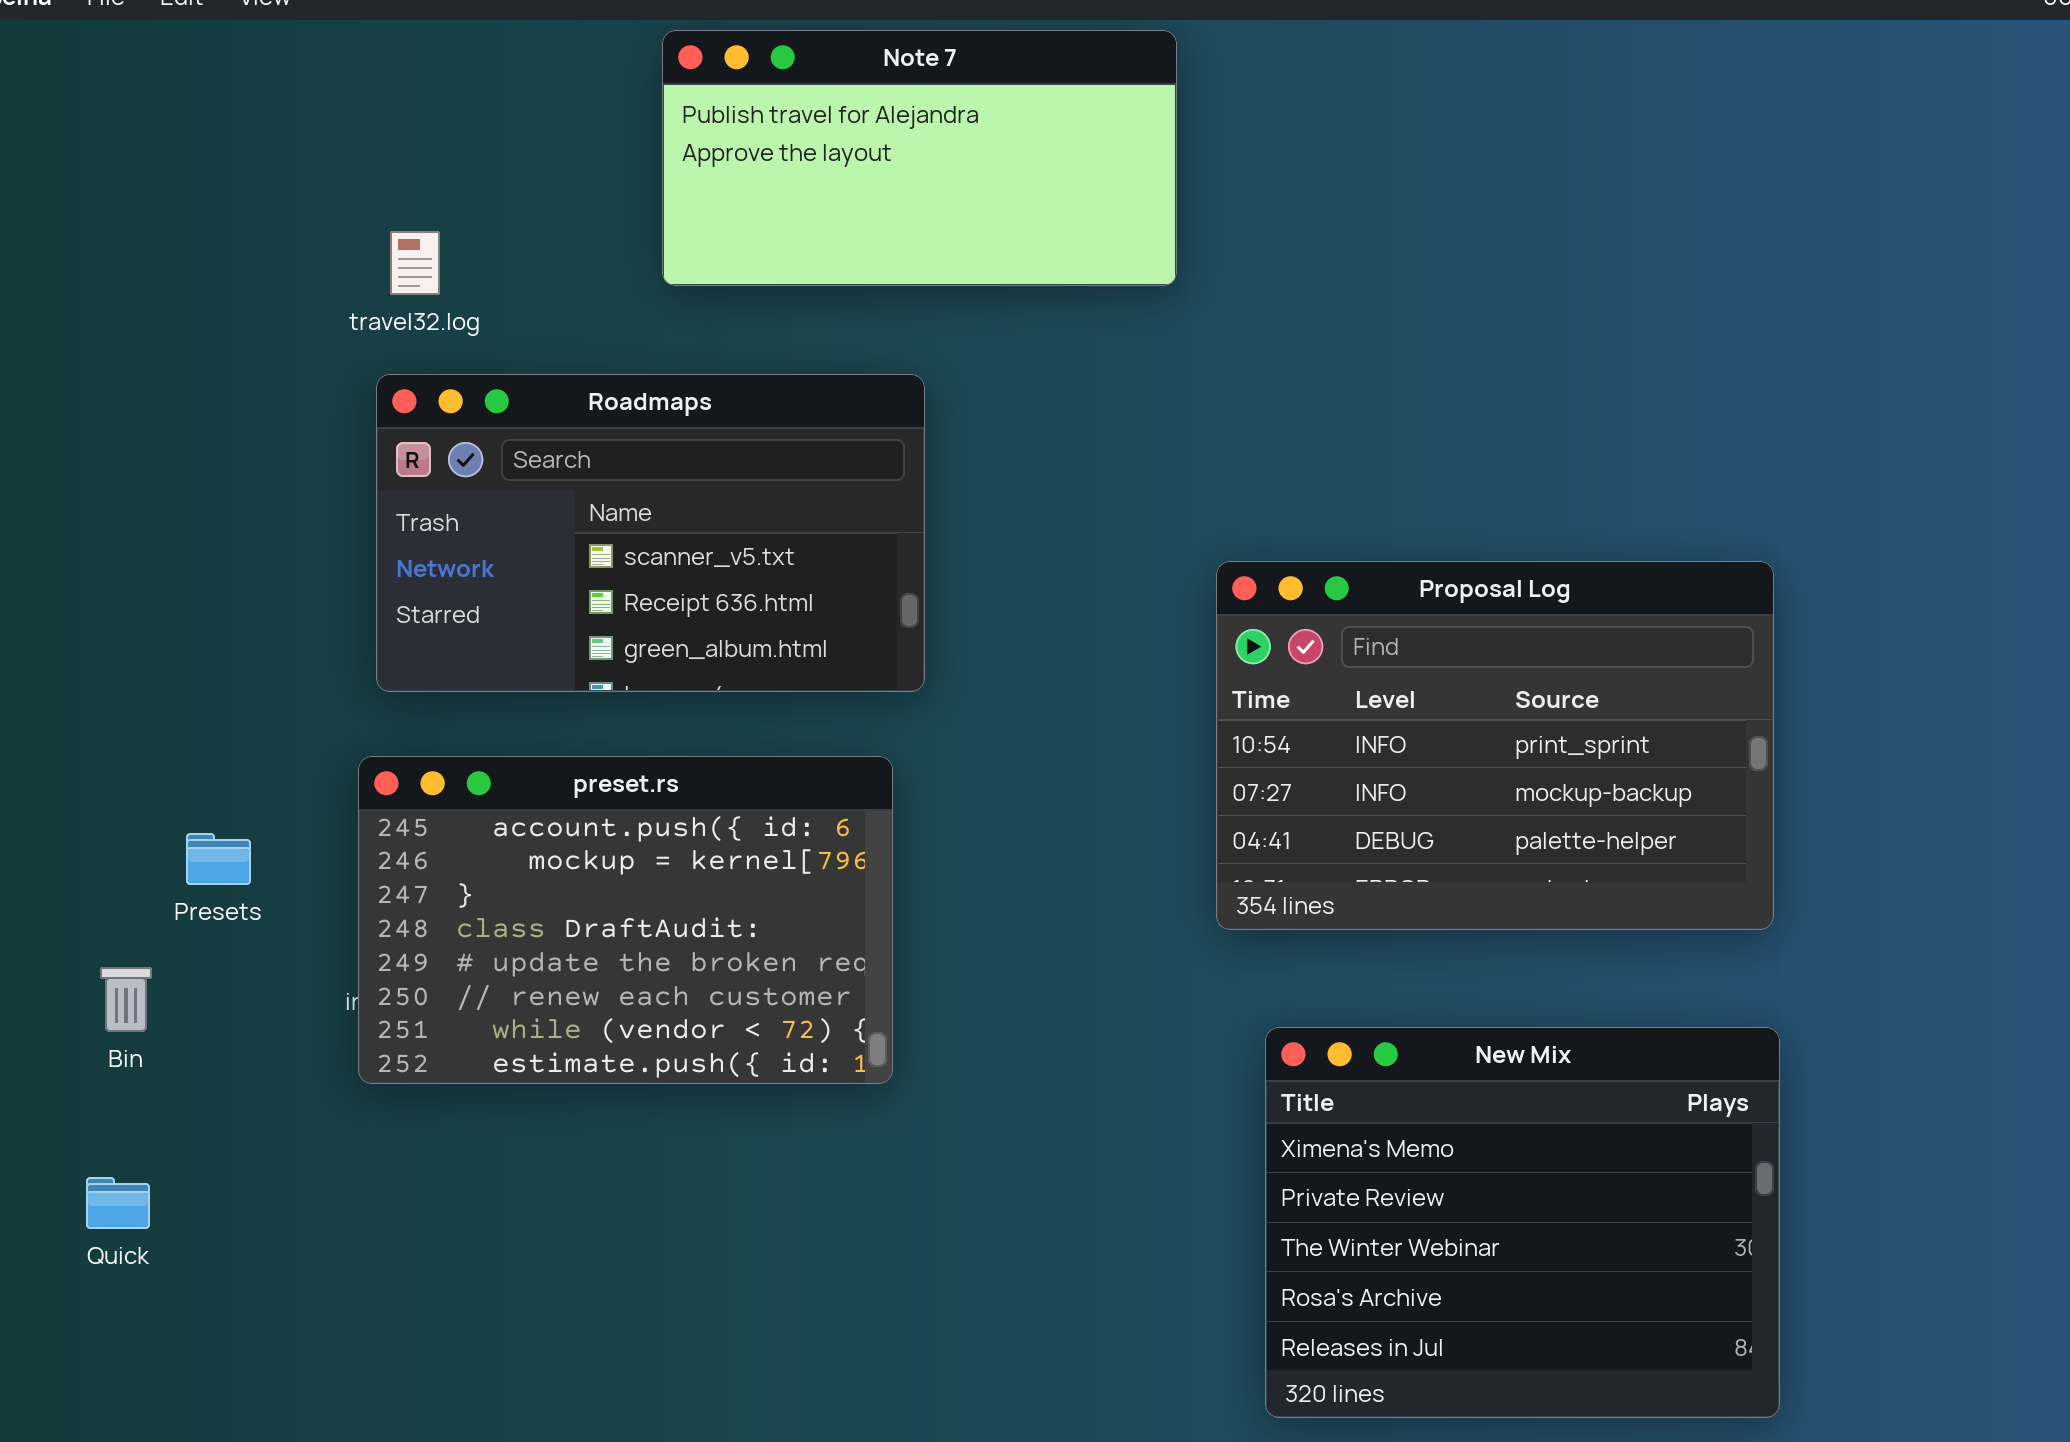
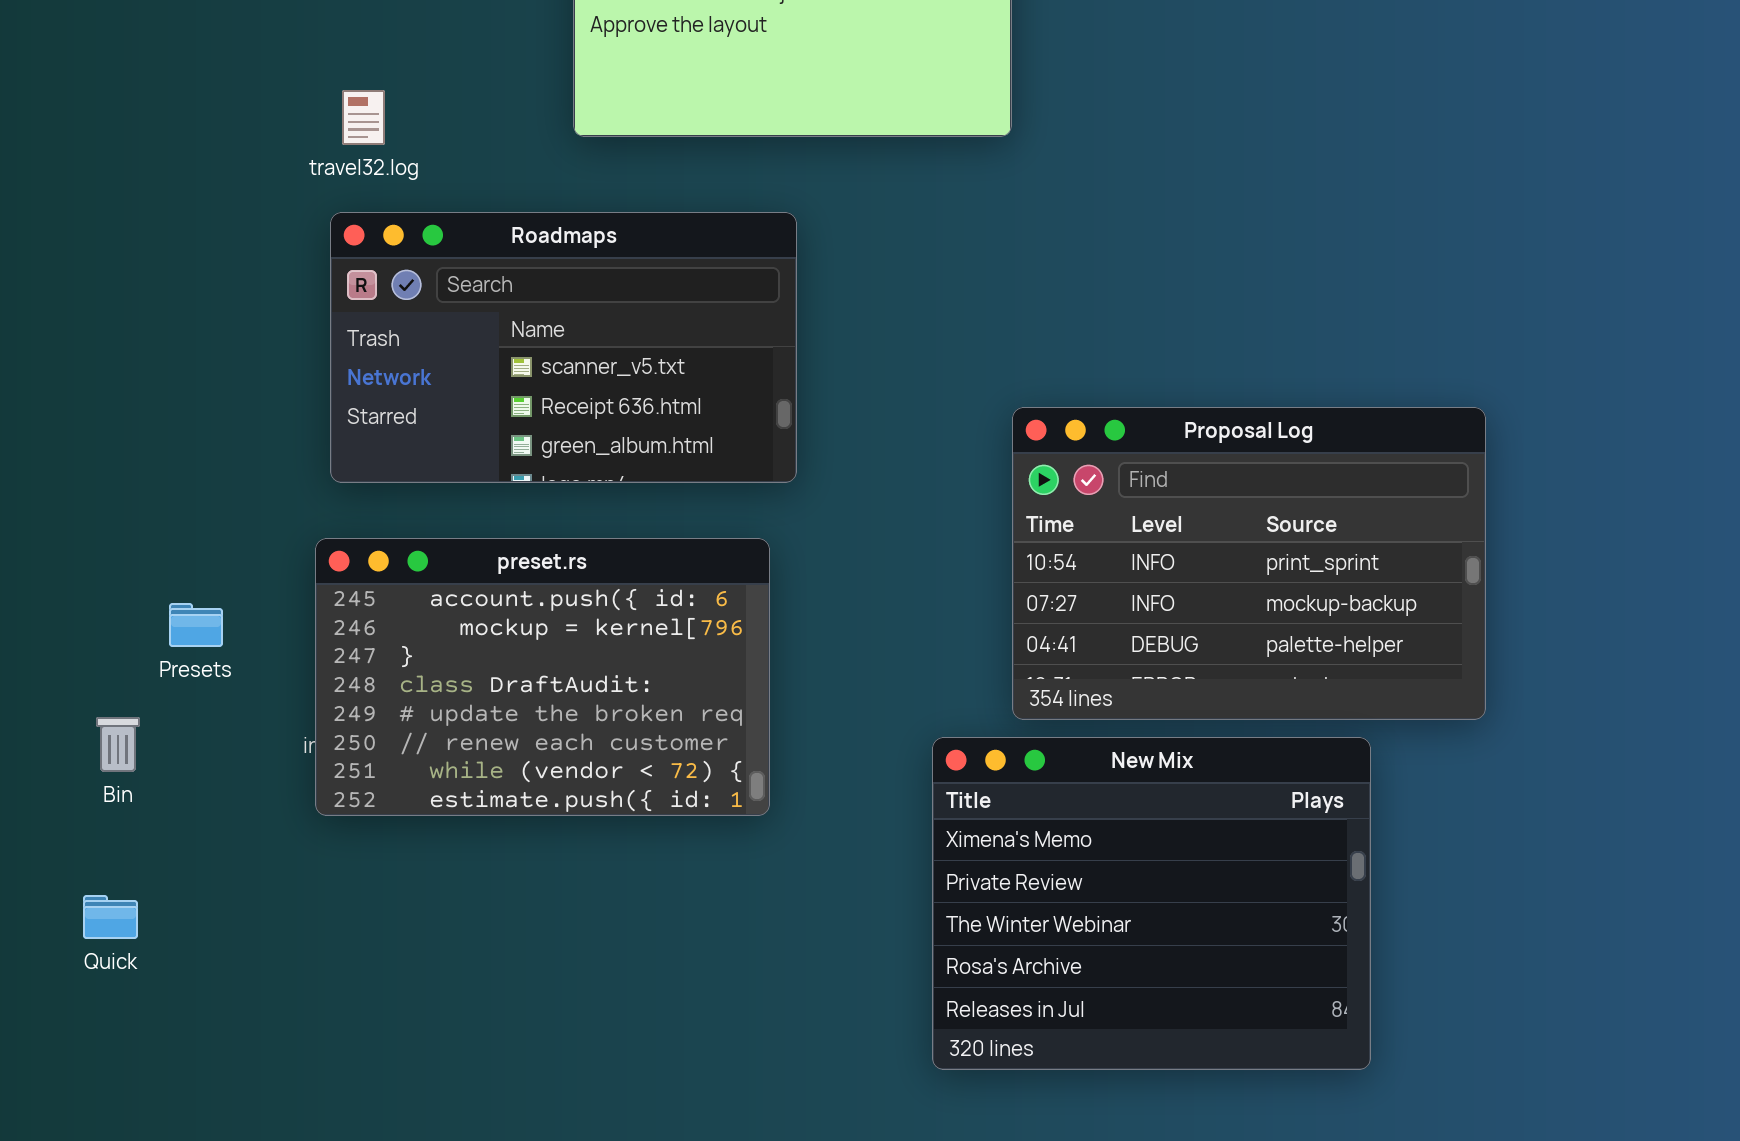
Proposal Log: [1216,561,1774,930] -> [1012,407,1486,720], moved
New Mix: [1265,1027,1780,1418] -> [932,737,1371,1070], moved

